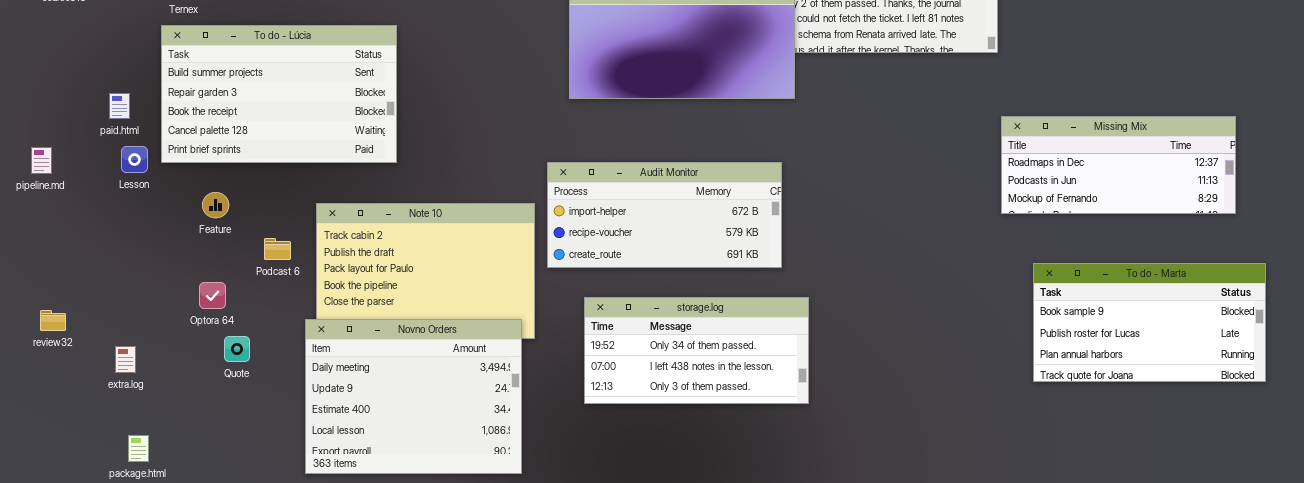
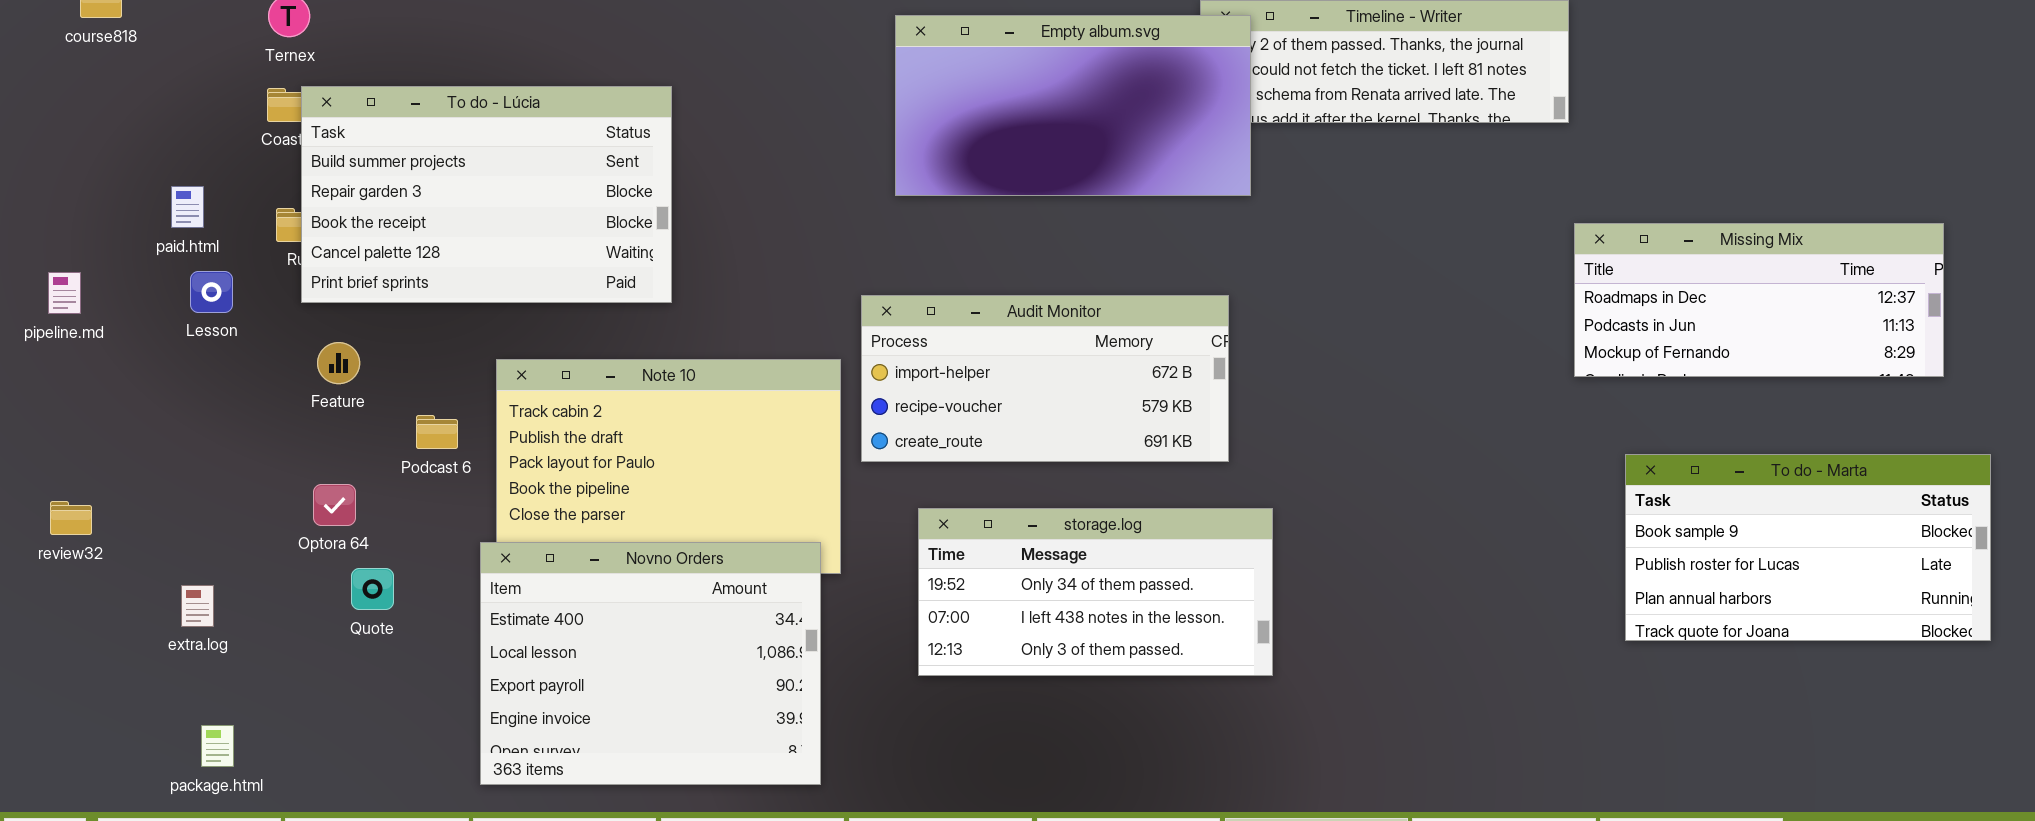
To do - Lúcia: [161,25,397,163] -> [301,86,672,303], moved
review32: [40,310,66,331] -> [50,501,92,535], moved
Novno Orders: [305,319,522,474] -> [480,542,821,785], scrolled down 2 rows

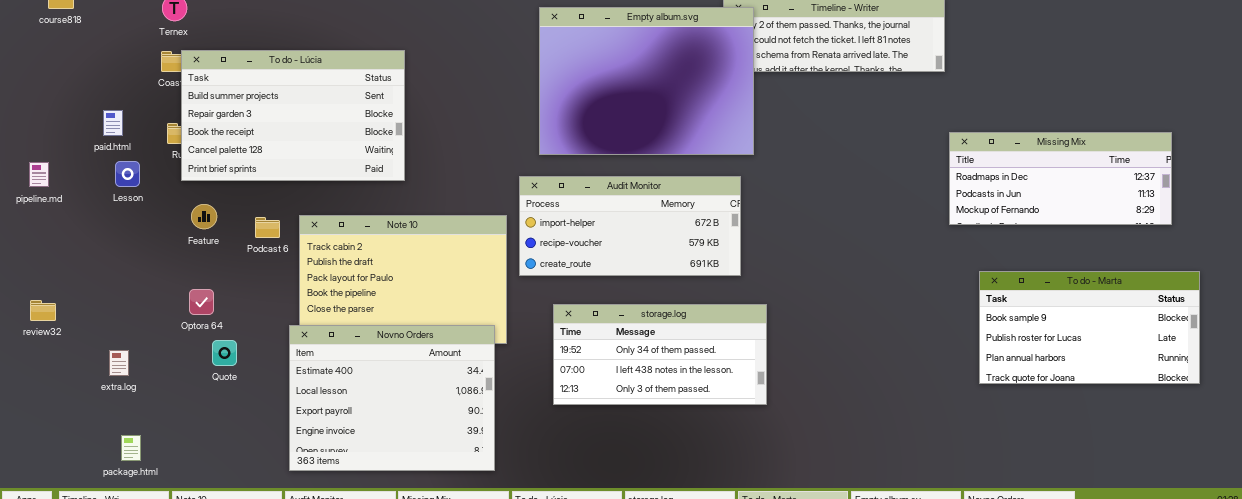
Empty album.svg: [895,15,1251,196] -> [539,7,754,155], resized
Podcast 6: [416,415,458,449] -> [255,217,280,238], moved

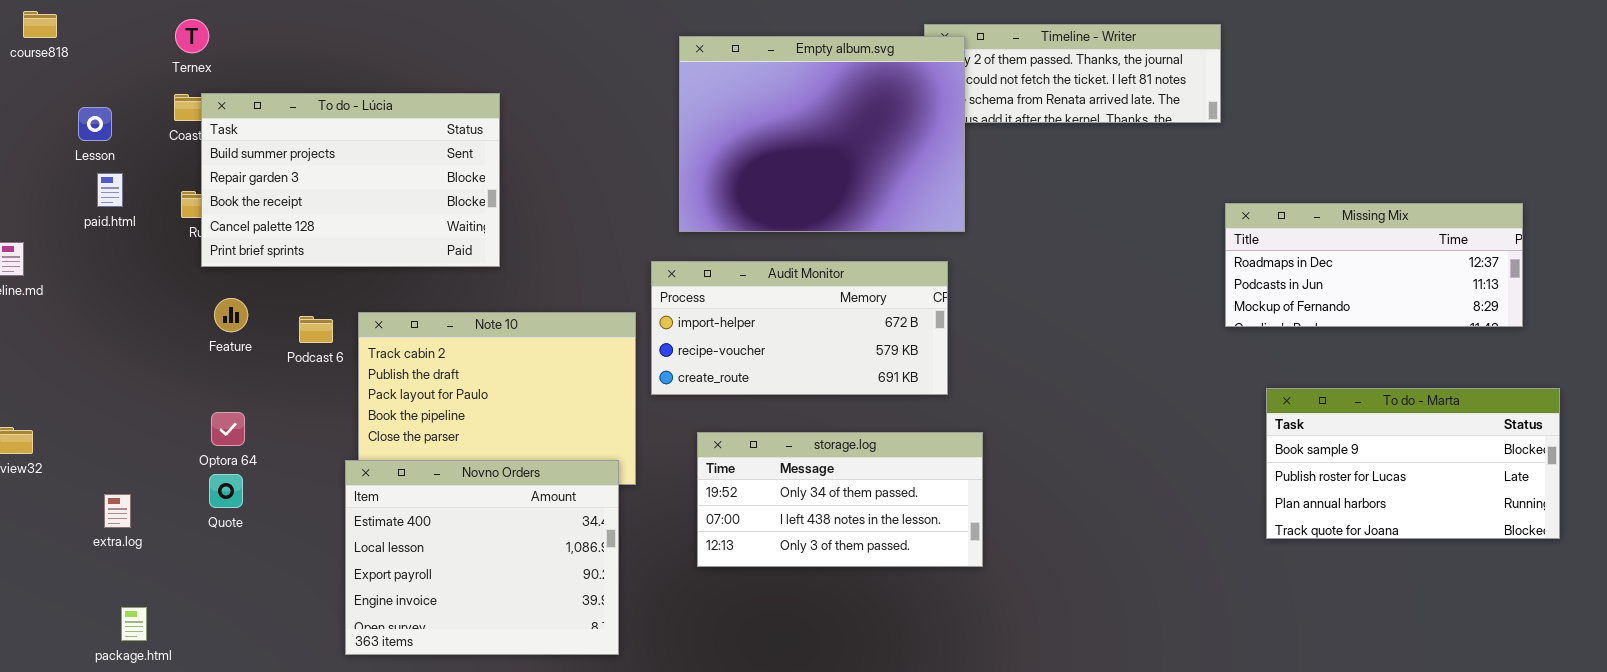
Lesson: [115,161,140,187] -> [78,107,112,141], moved
Quote: [212,340,237,366] -> [209,474,243,508], moved

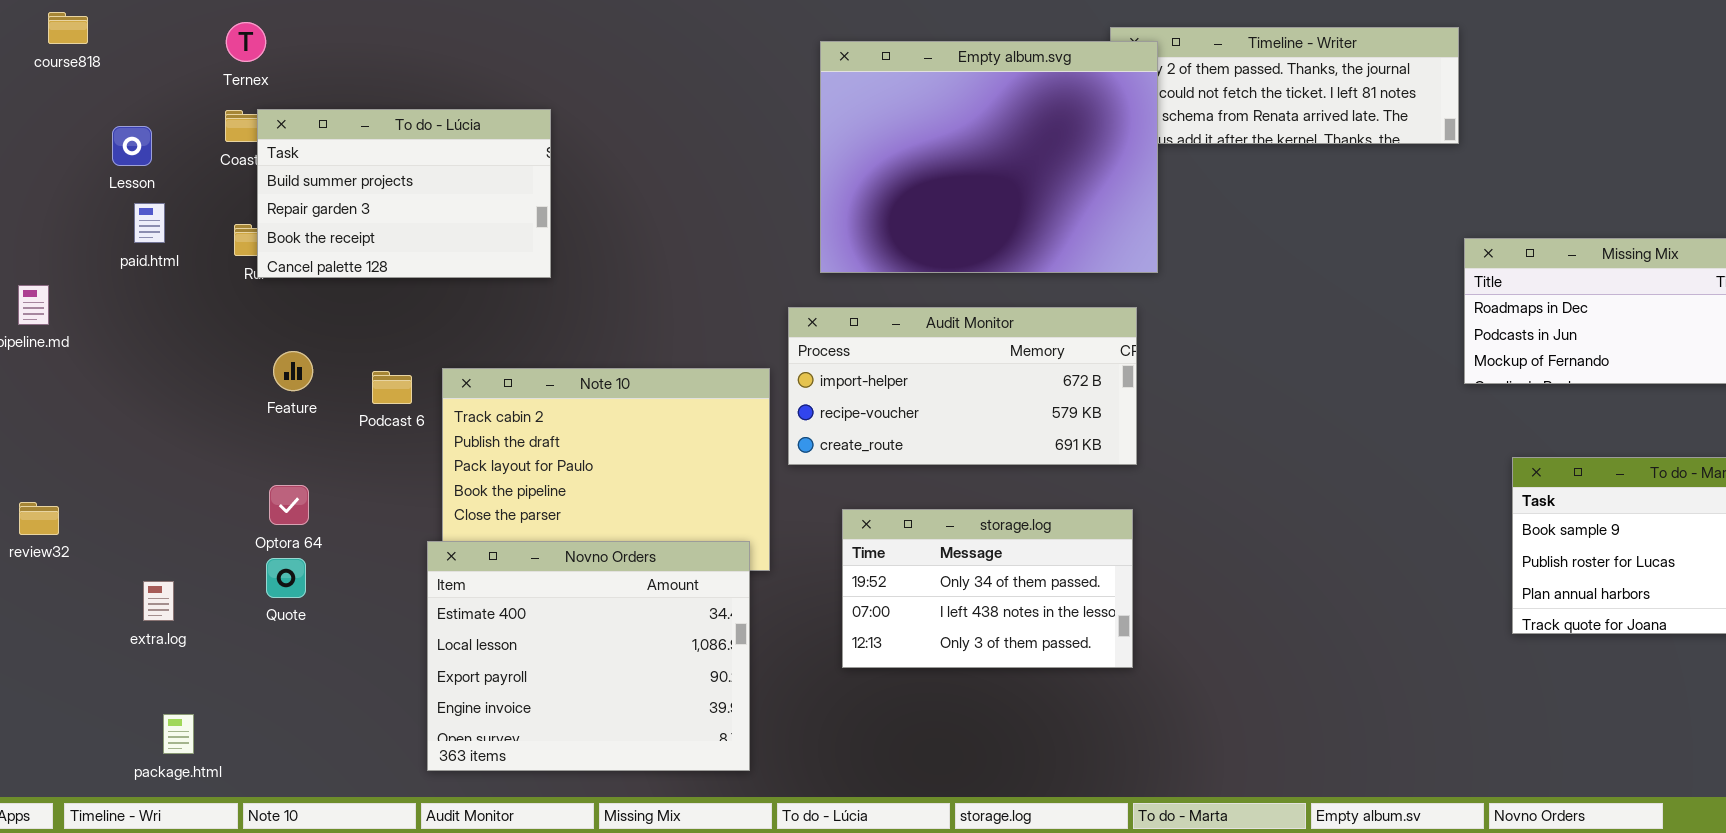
To do - Lúcia: [201,93,500,267] -> [257,109,551,278], resized
storage.log: [697,432,983,567] -> [842,509,1133,668], resized

